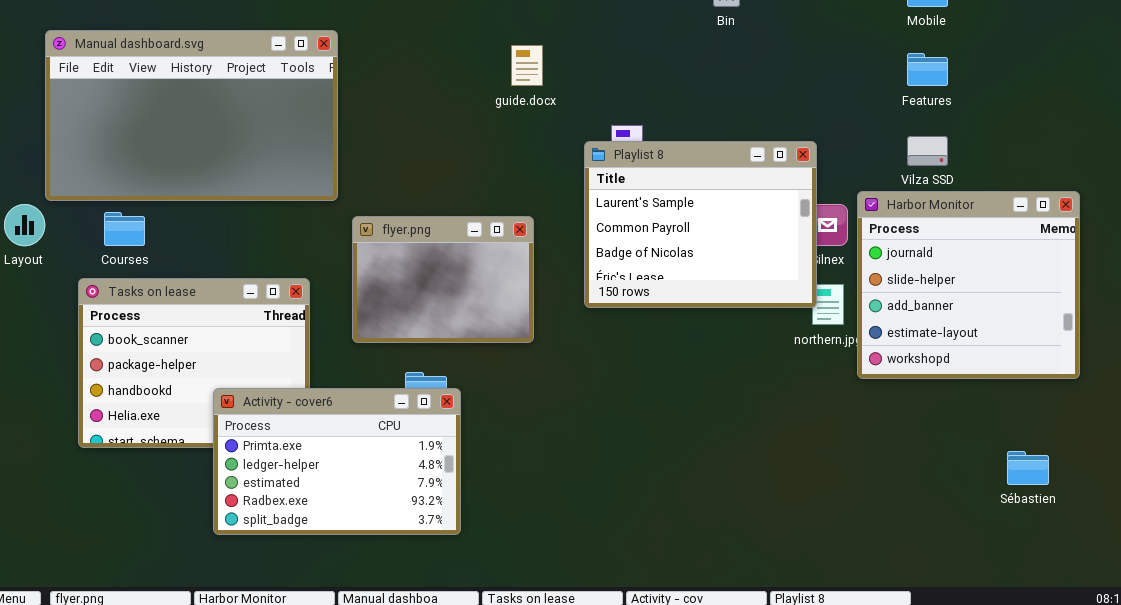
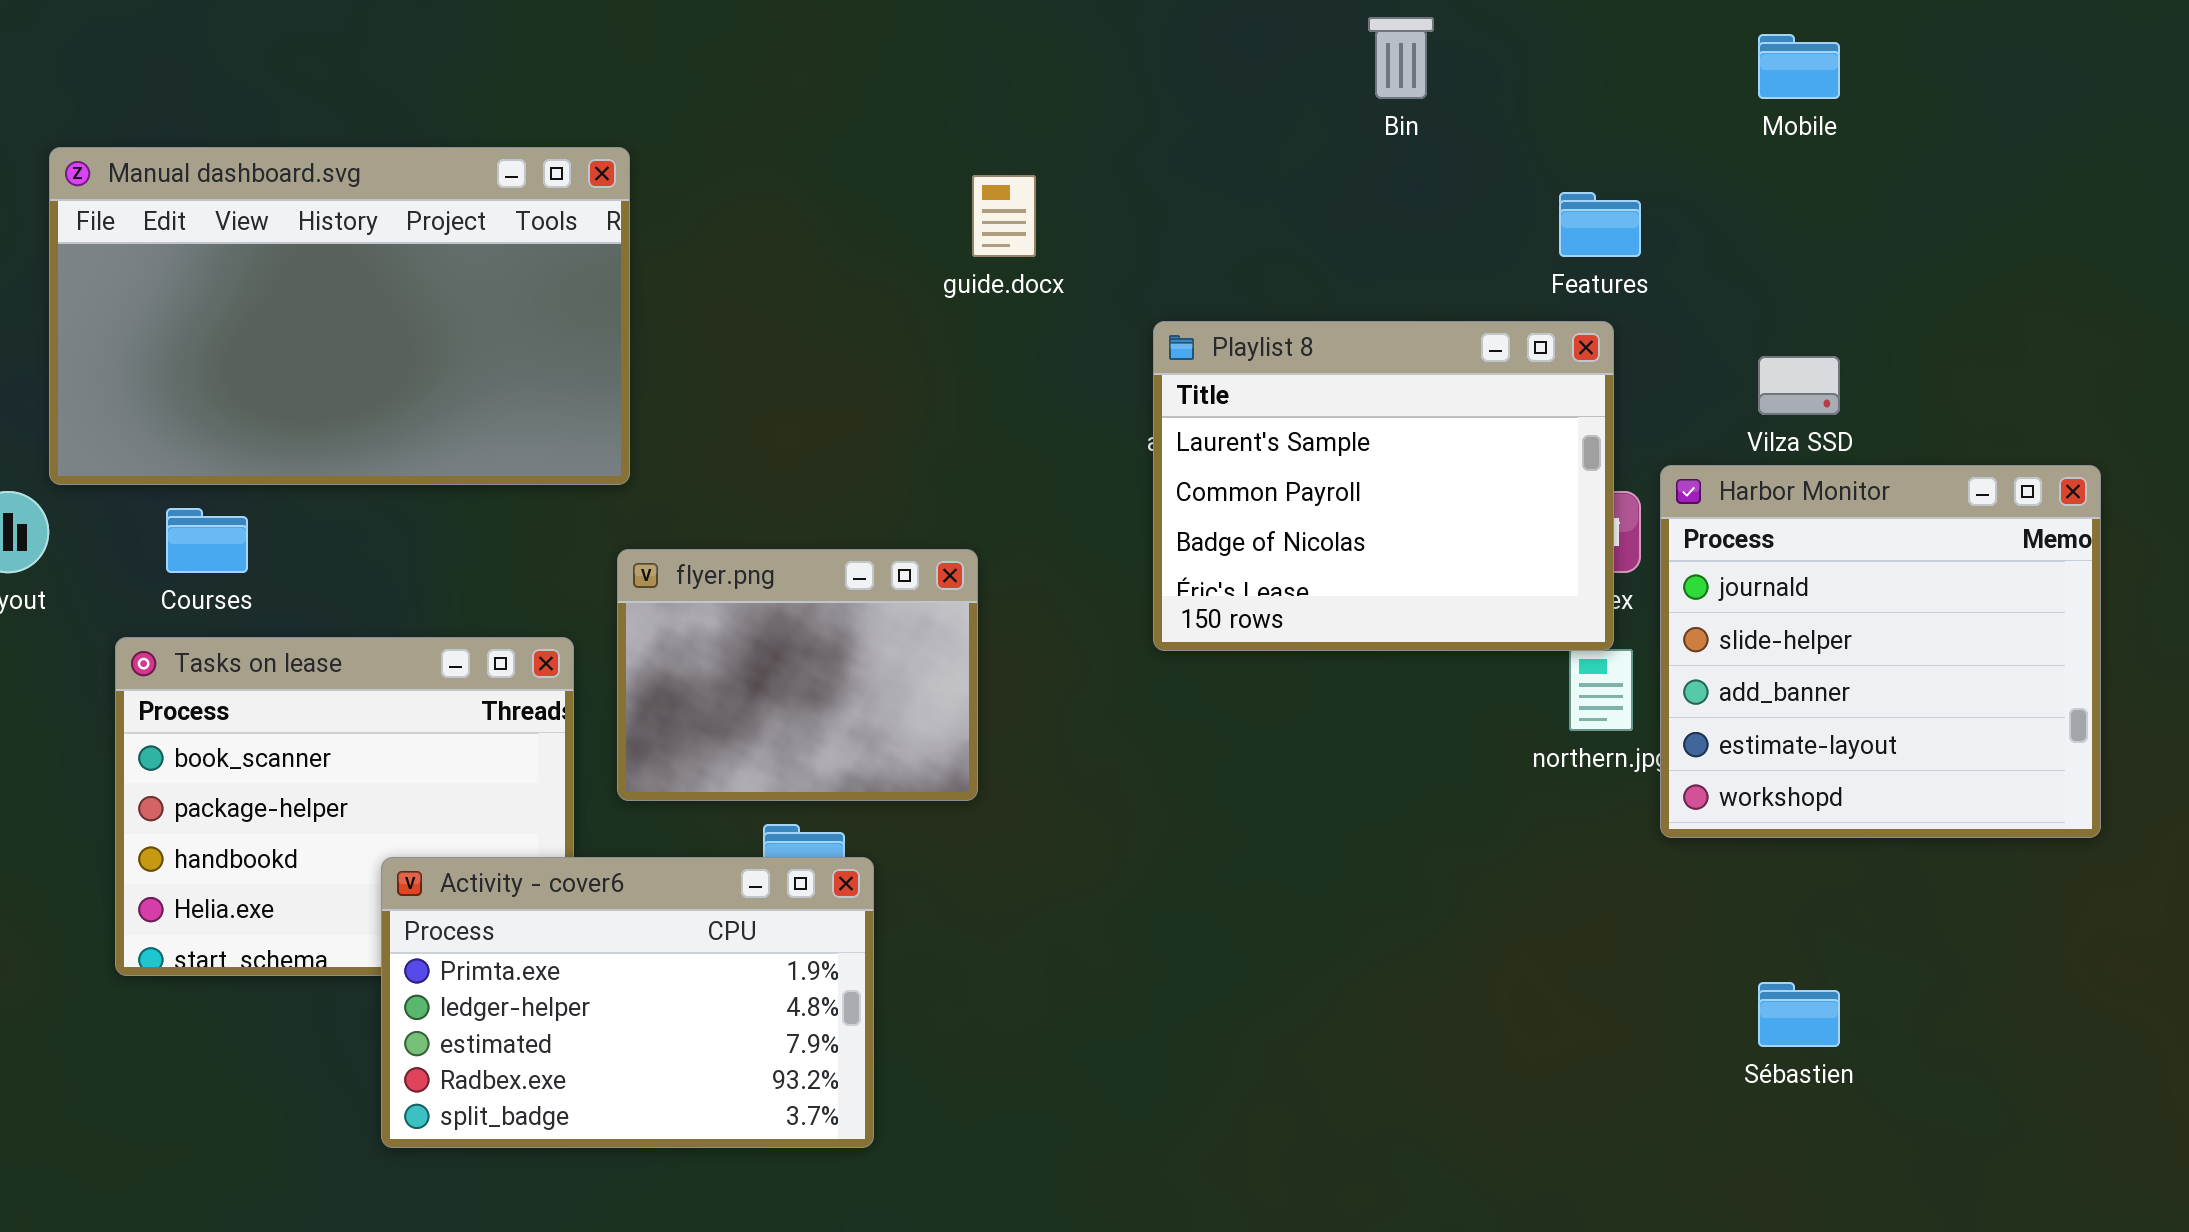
Features: [907,53,948,86] -> [1559,192,1641,257], moved
Playlist 8: [584,141,817,308] -> [1153,321,1614,651], moved
flyer.png: [352,216,534,343] -> [617,549,978,801], moved
Sébastien: [1007,451,1049,485] -> [1758,982,1840,1047], moved

